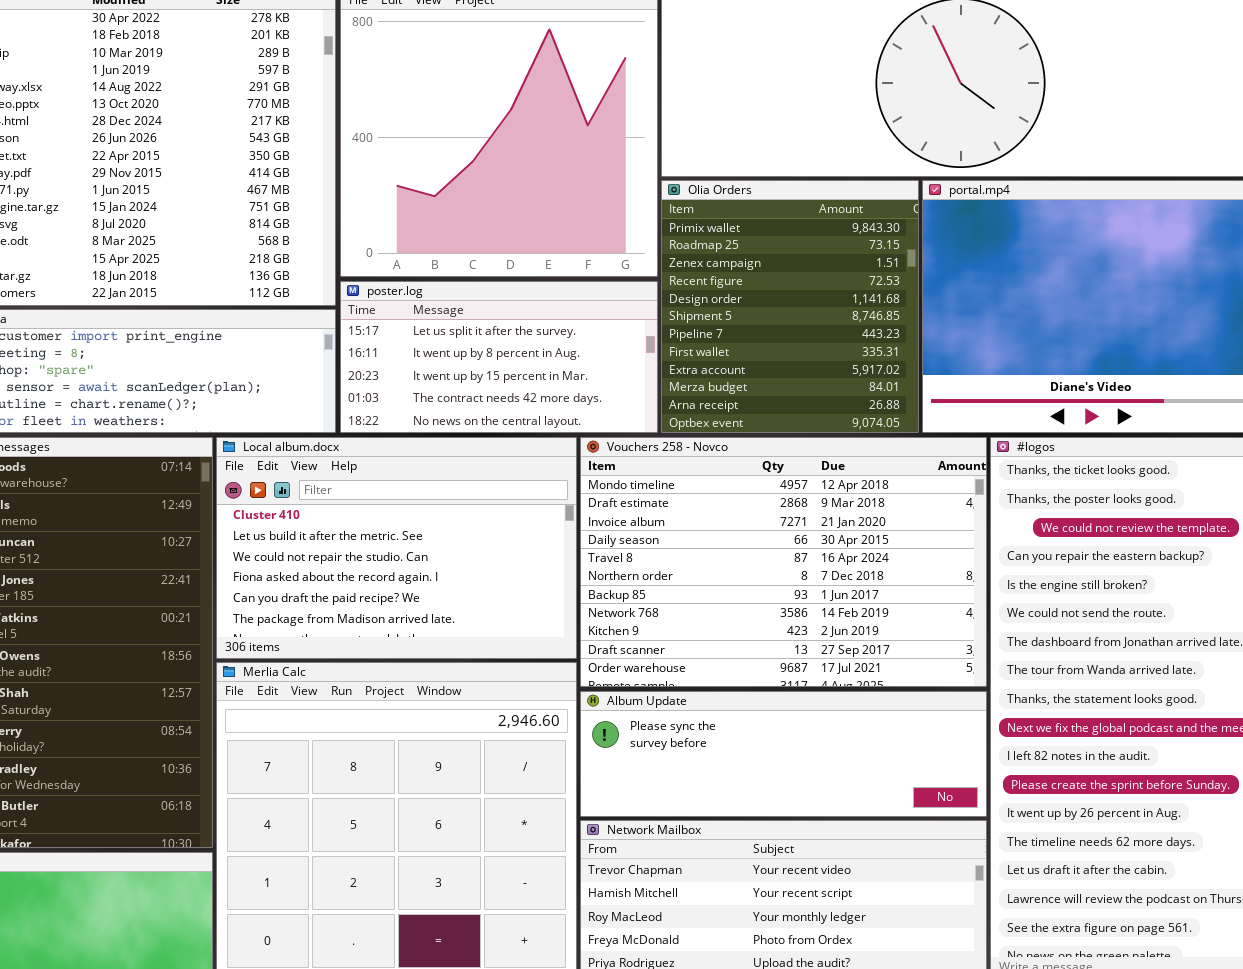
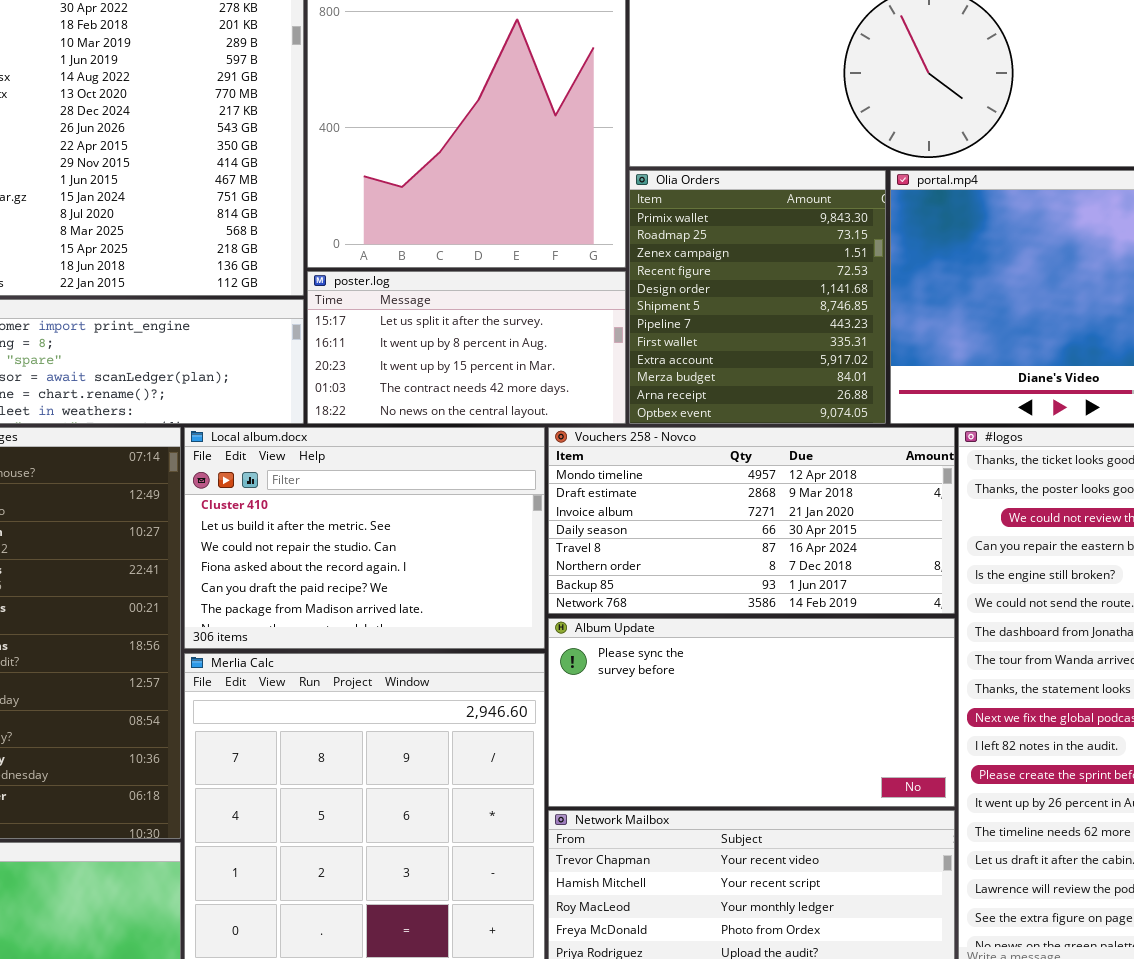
Vouchers 258 - Novco: [580,437,987,687] -> [548,427,955,614], resized
Album Update: [580,691,987,817] -> [548,618,955,807], resized

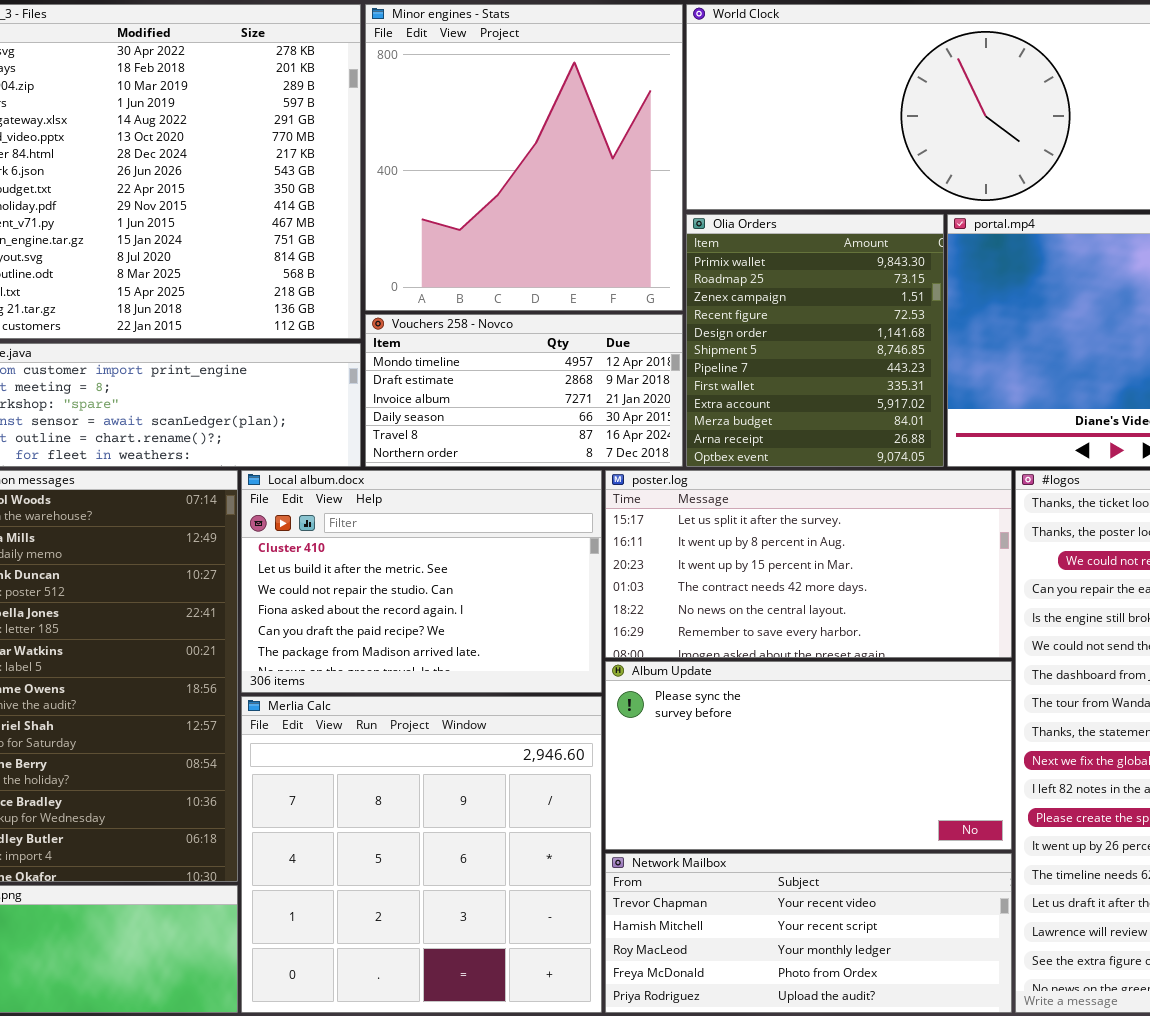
poster.log: [307,271,626,424] -> [605,470,1012,658], moved, resized
Vouchers 258 - Novco: [548,427,955,614] -> [365,314,683,467], moved, resized

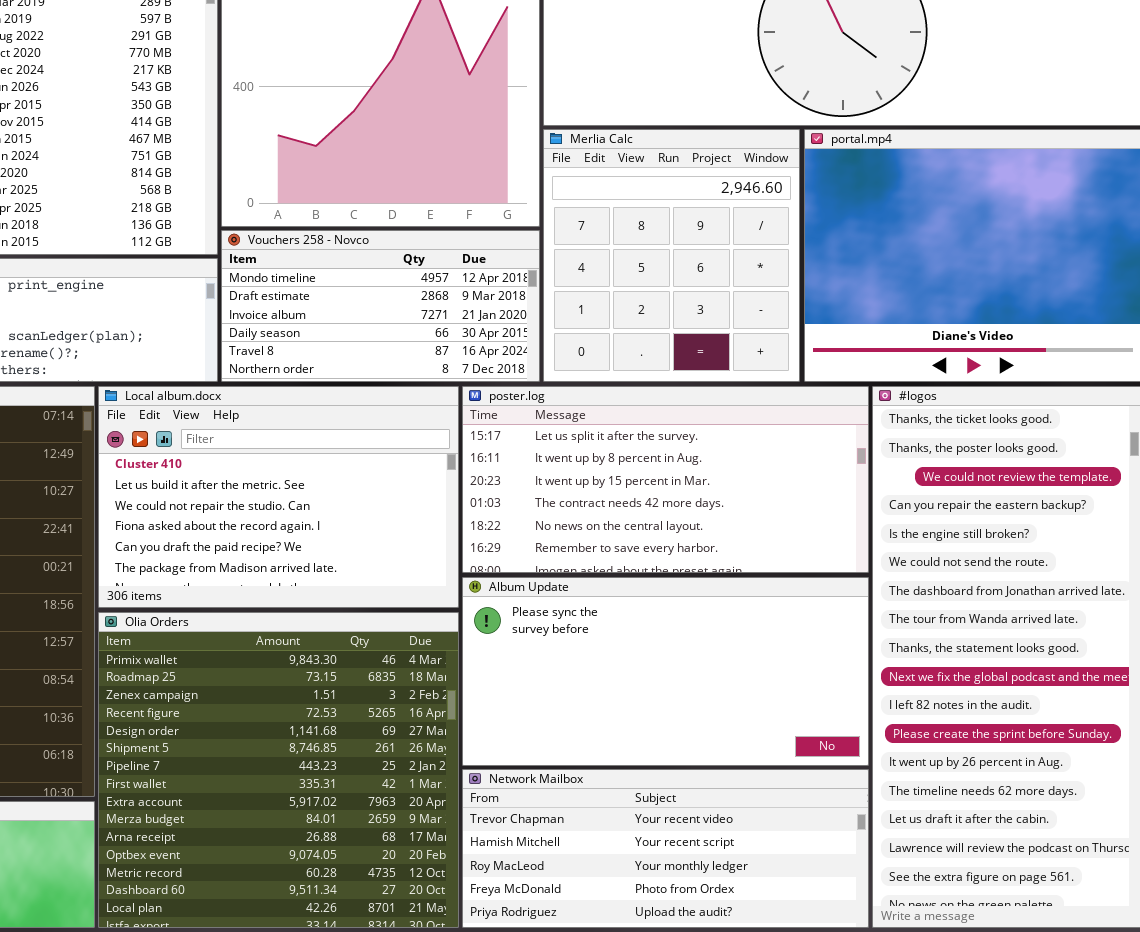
Olia Orders: [686,214,944,467] -> [98,612,459,928], moved, resized
Merlia Calc: [241,696,602,1013] -> [543,129,800,382], moved, resized

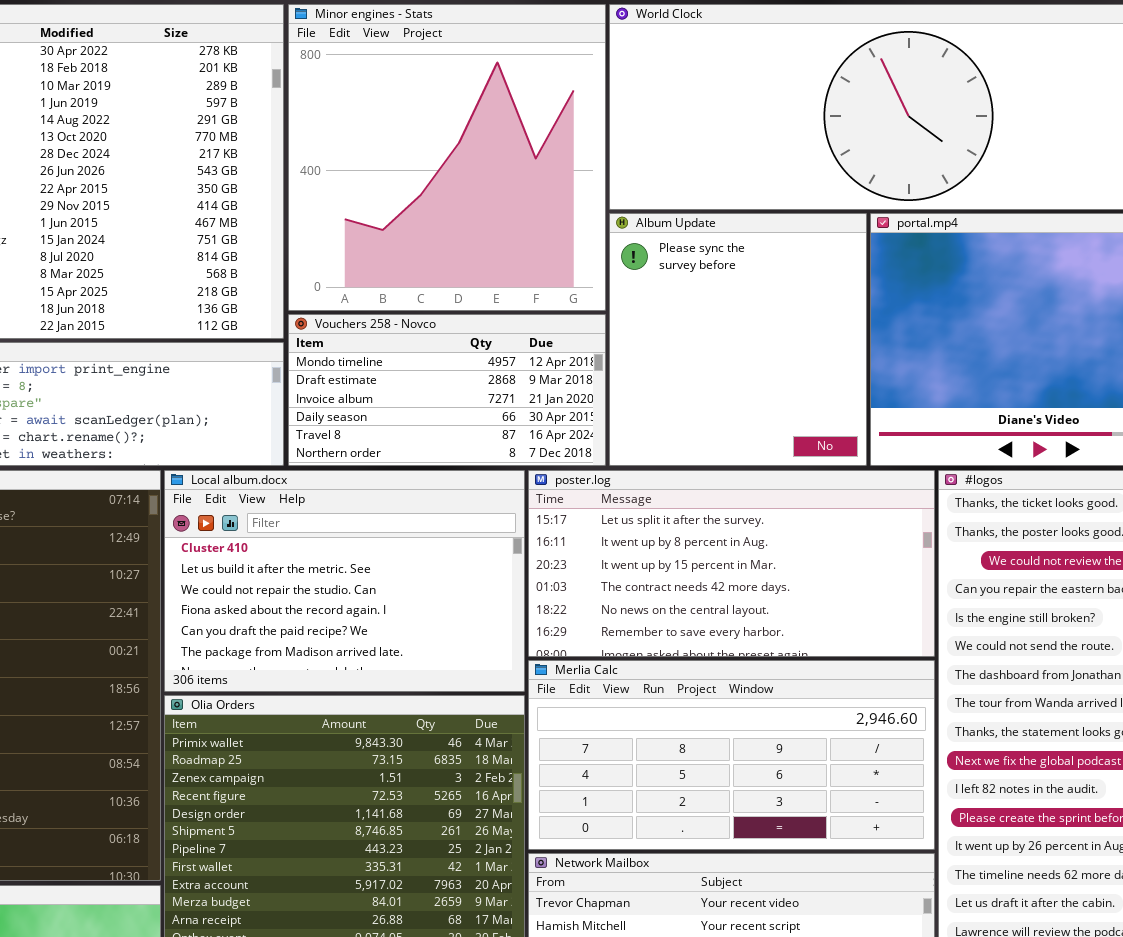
Merlia Calc: [543,129,800,382] -> [528,660,935,850], moved, resized
Album Update: [462,577,869,766] -> [609,213,867,466], moved, resized

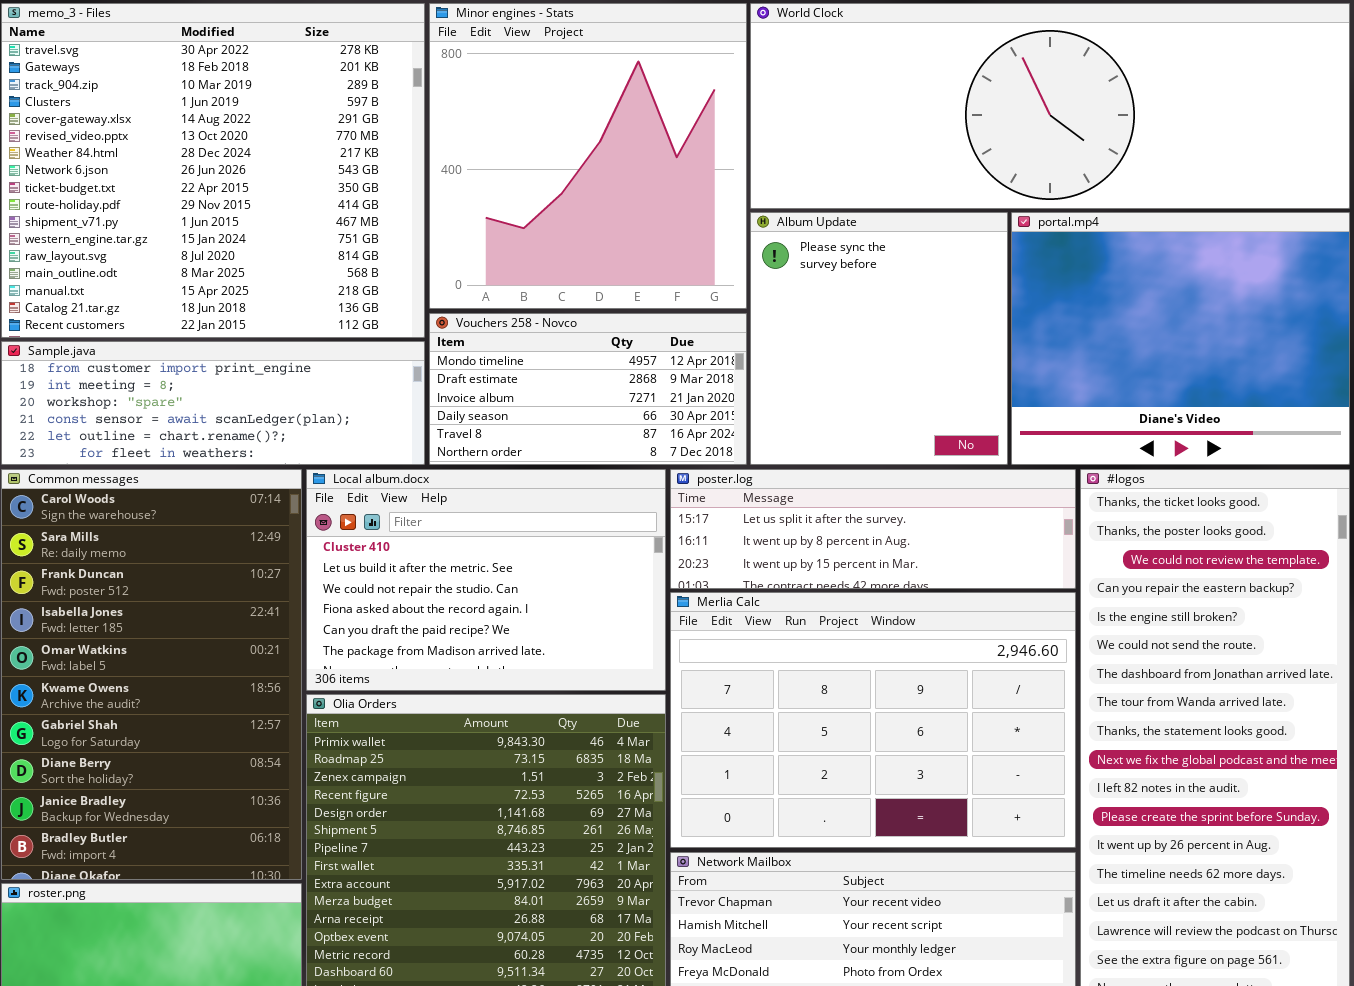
poster.log: [528,470,935,657] -> [670,469,1076,589], resized
Merlia Calc: [528,660,935,850] -> [670,592,1076,848], resized

